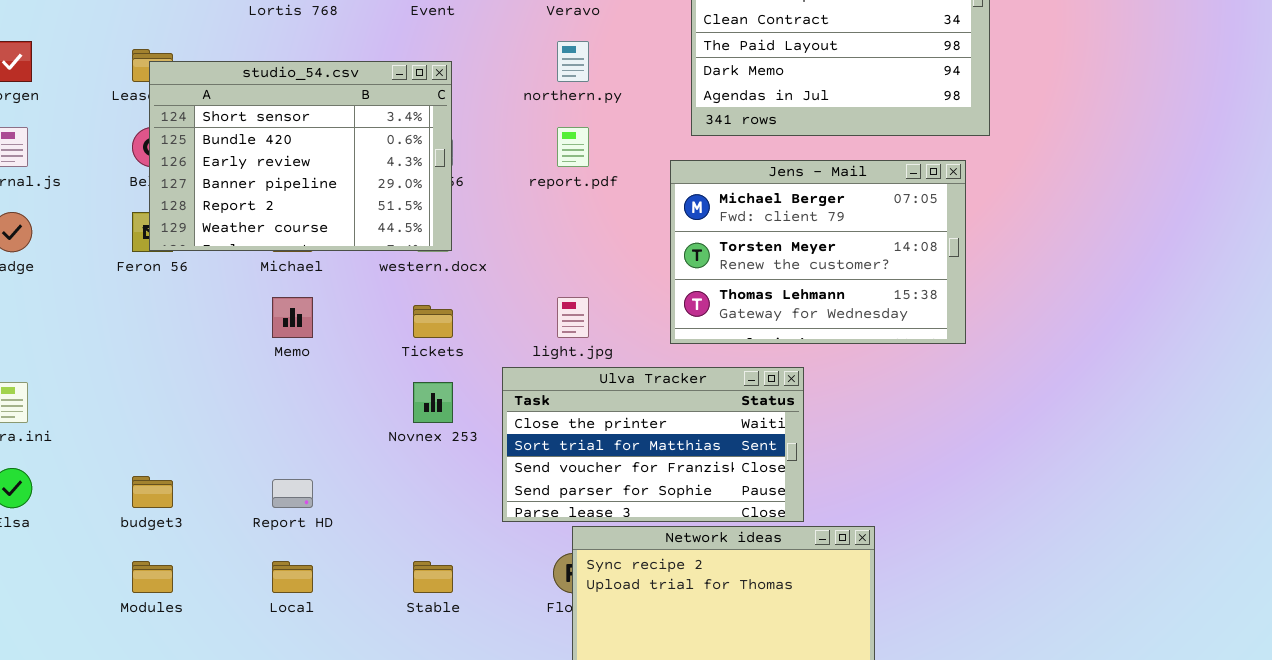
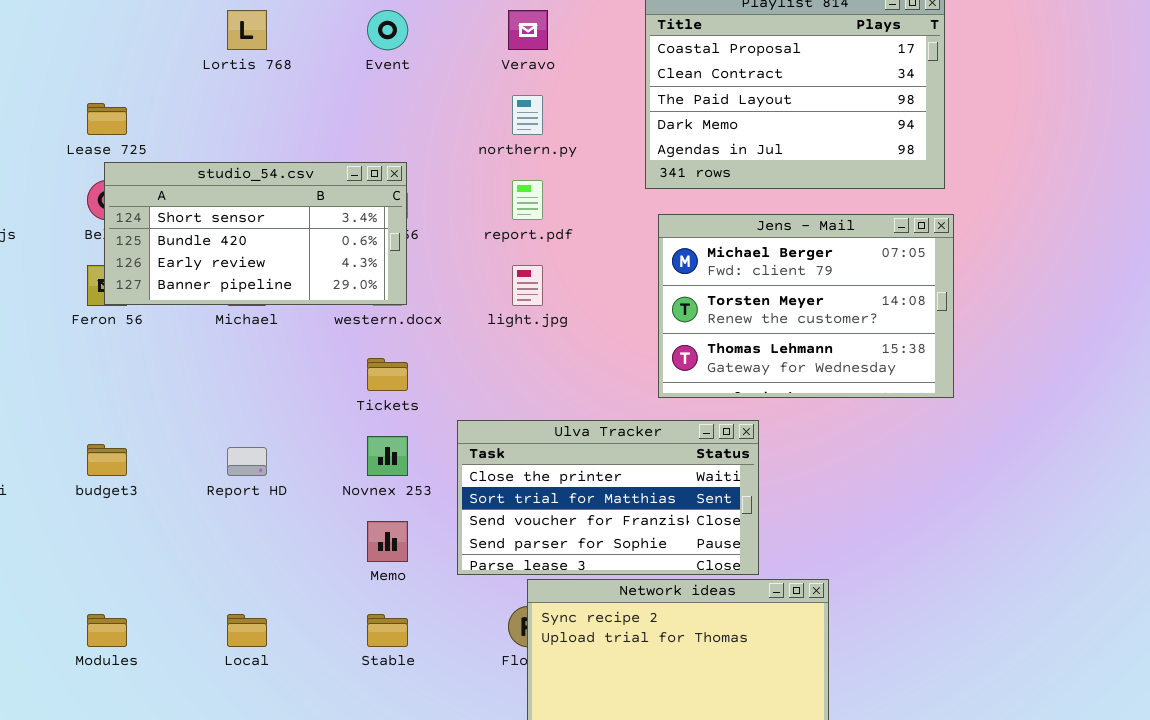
studio_54.csv: [149,61,452,251] -> [104,162,407,305], resized
Jens - Mail: [670,160,966,344] -> [658,214,954,398], moved
Memo: [272,297,313,338] -> [367,521,408,562], moved
light.jpg: [557,297,589,338] -> [512,265,543,306], moved
budget3: [132,476,173,508] -> [87,444,127,476], moved
Report HD: [272,479,313,508] -> [227,447,267,476], moved

